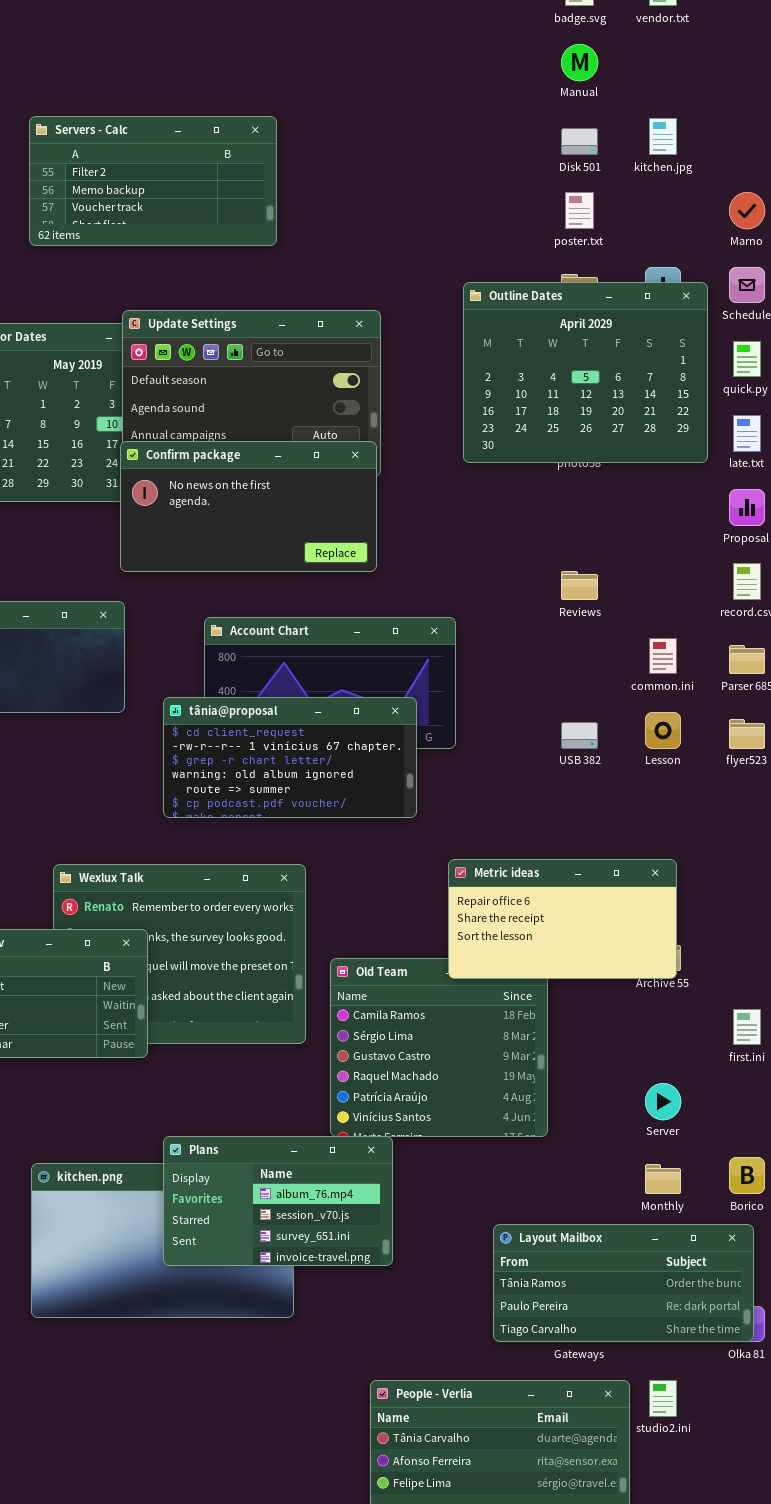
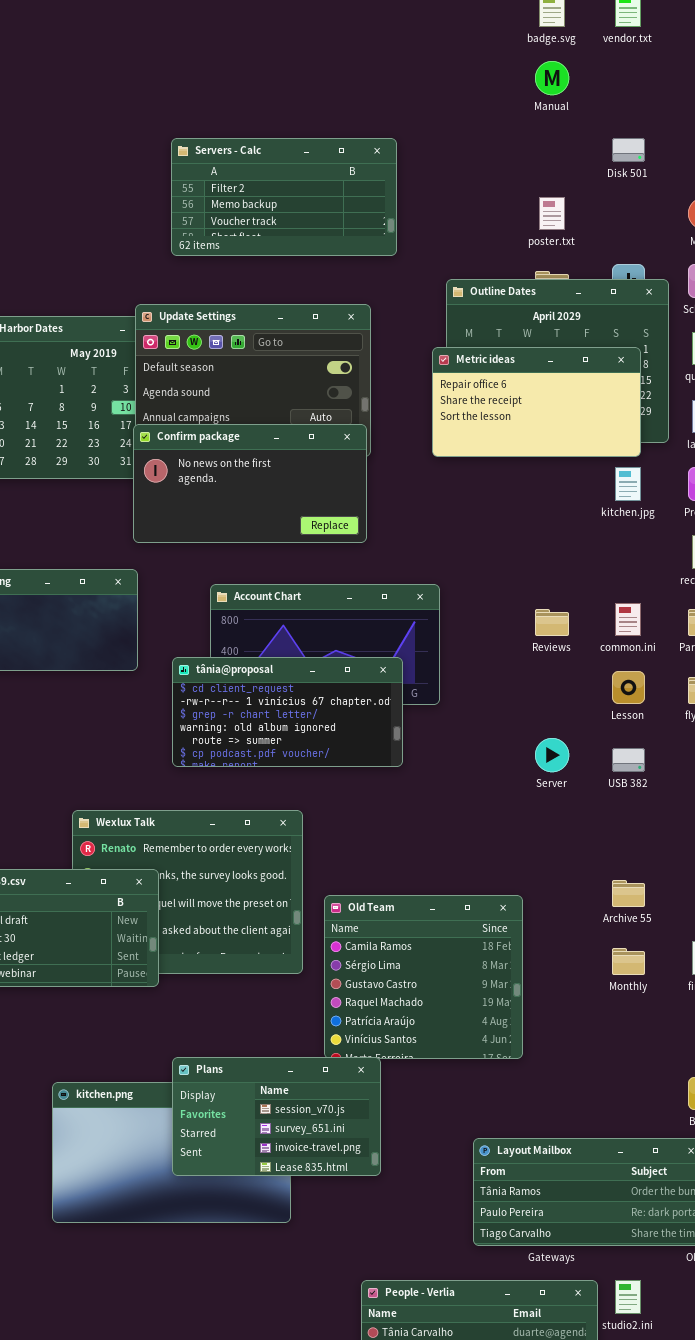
Servers - Calc: [29,116,277,246] -> [171,138,397,256], moved
kitchen.jpg: [649,118,677,155] -> [615,467,641,501], moved
Disk 501: [561,128,598,155] -> [612,138,645,162], moved
Reviews: [561,571,598,600] -> [535,609,569,636], moved
USB 382: [561,722,598,749] -> [612,748,645,772], moved
Metric ideas: [448,859,677,979] -> [432,347,641,457], moved
Server: [645,1083,681,1120] -> [535,738,569,772], moved
Plans: [163,1136,393,1266] -> [172,1057,381,1176], scrolled down 1 row
Monthly: [645,1164,681,1194] -> [612,948,645,975], moved

